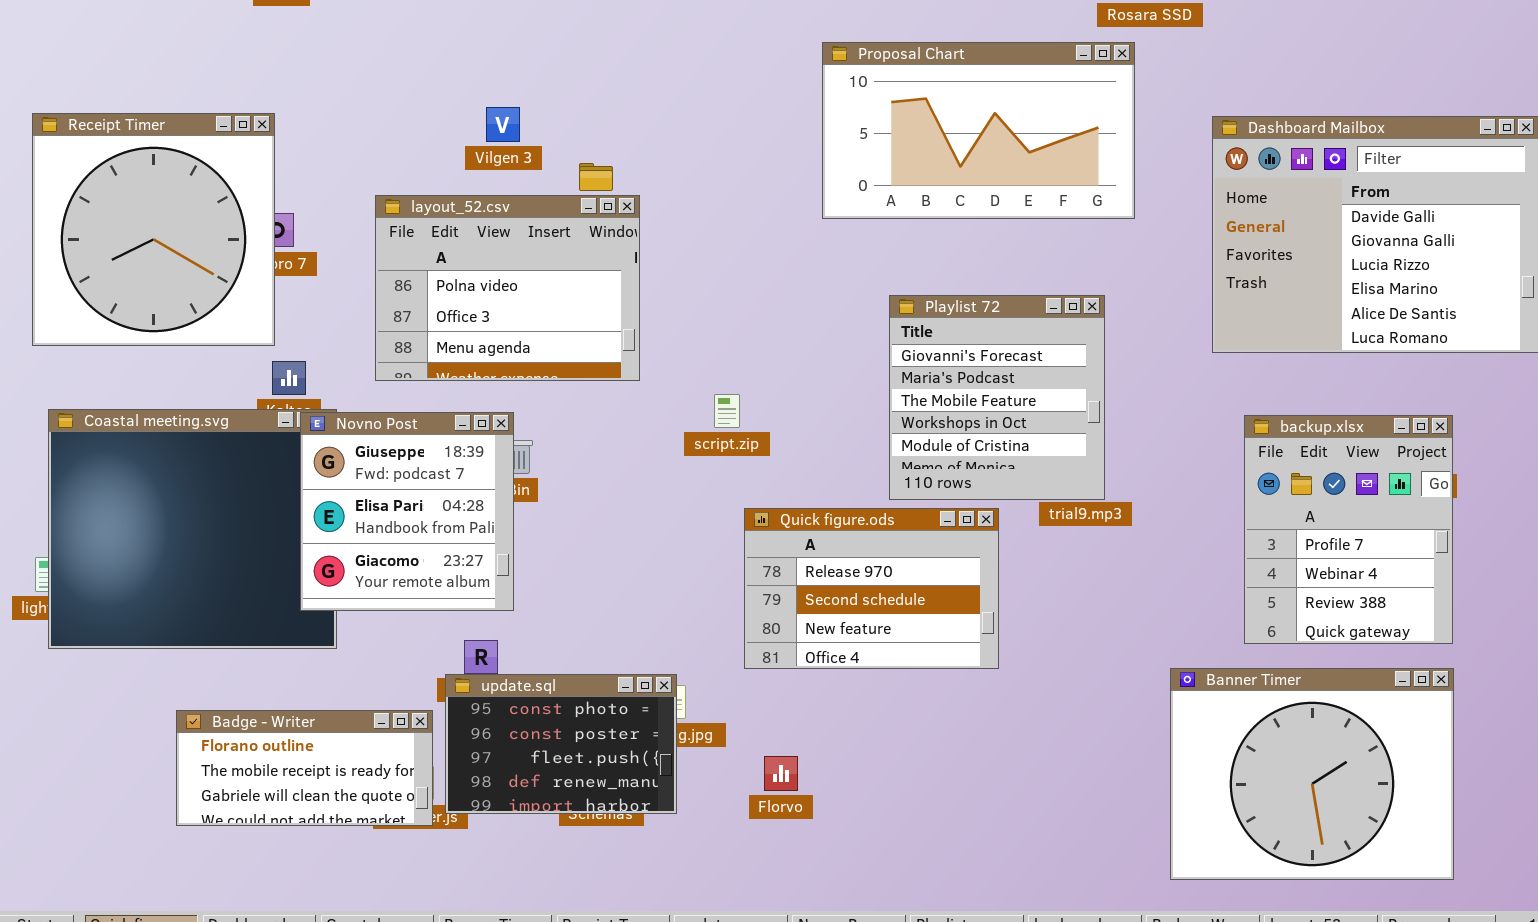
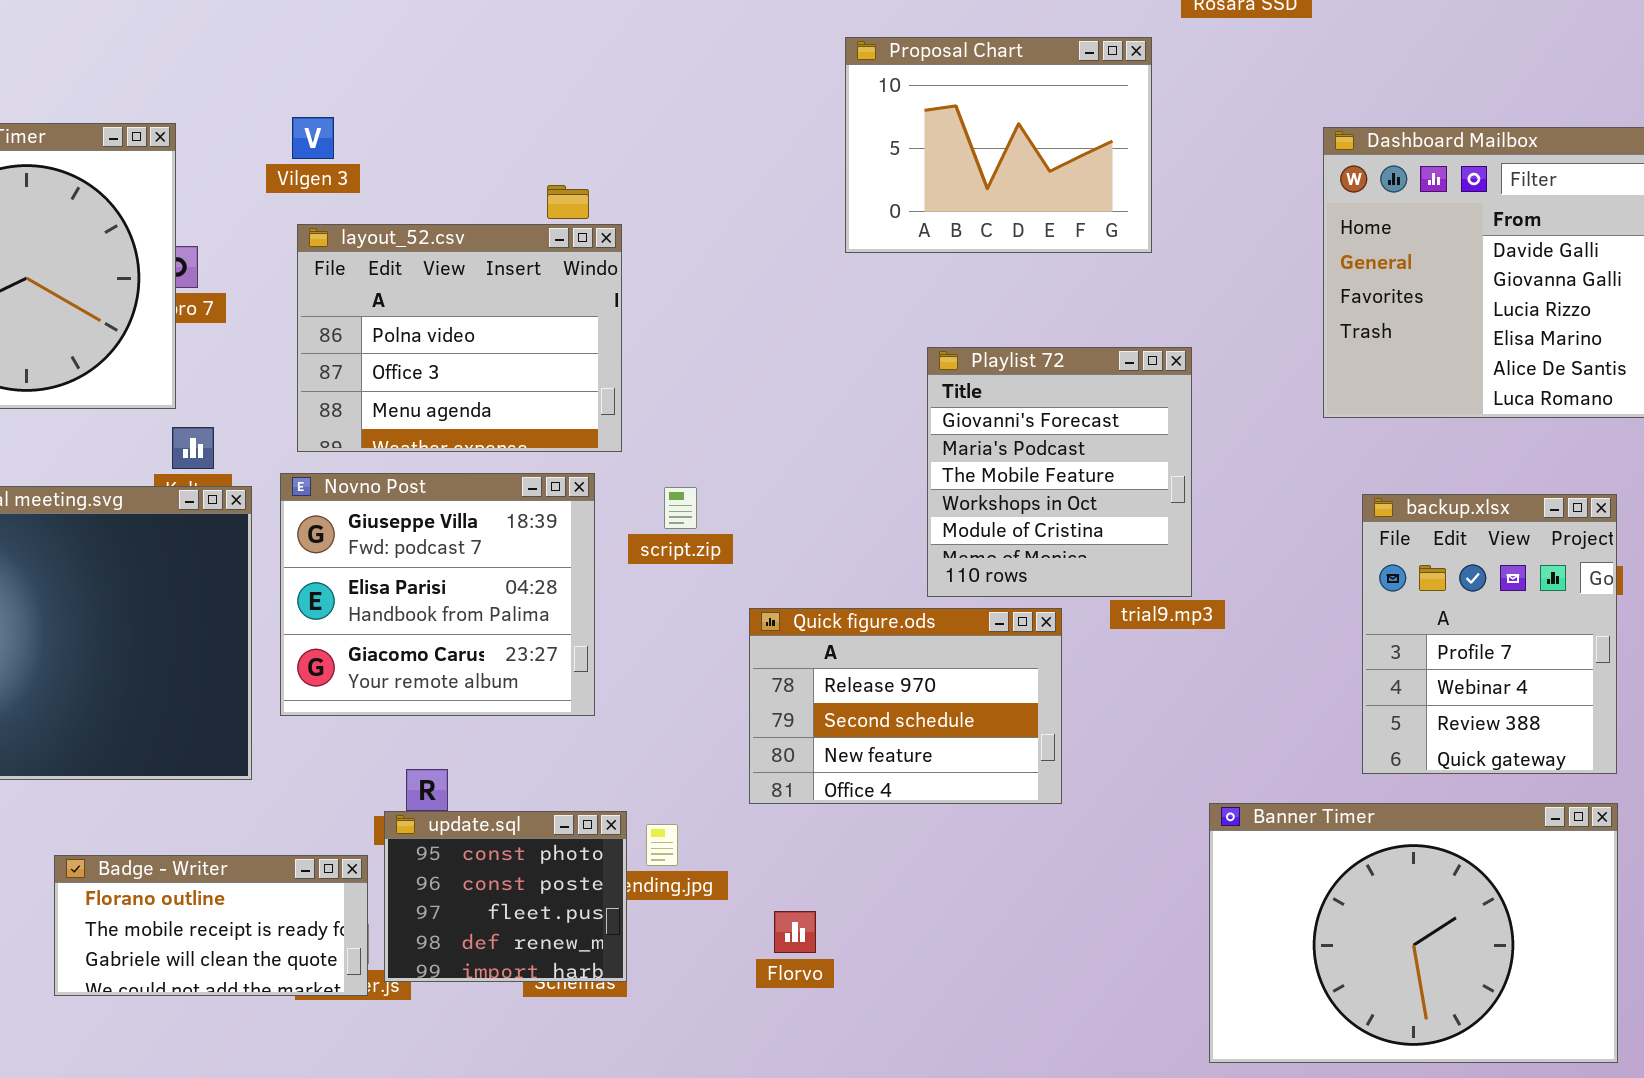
Proposal Chart: [822,42,1135,219] -> [845,37,1152,253], resized
Vilgen 3: [486,107,520,142] -> [292,117,334,159], moved
script.zip: [714,394,740,428] -> [664,487,697,529], moved
Novno Post: [300,412,514,611] -> [280,473,595,716], moved, resized
Banner Timer: [1170,668,1454,880] -> [1209,803,1618,1063], resized
update.sql: [445,674,677,814] -> [384,811,627,982], resized

